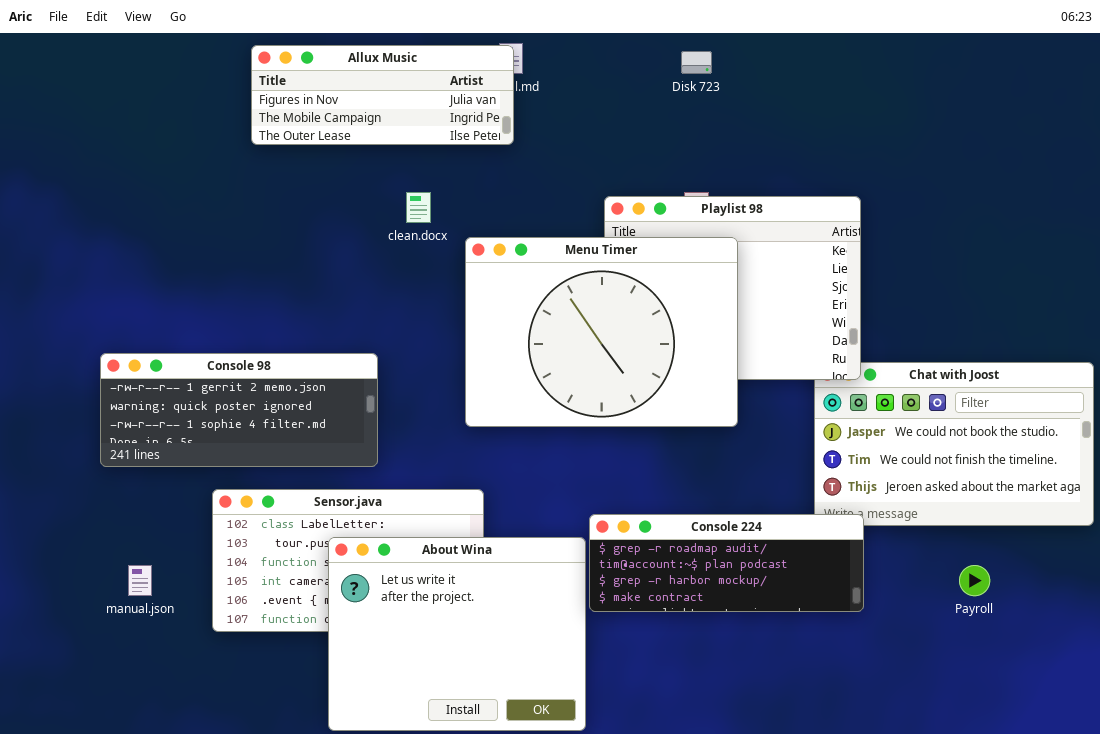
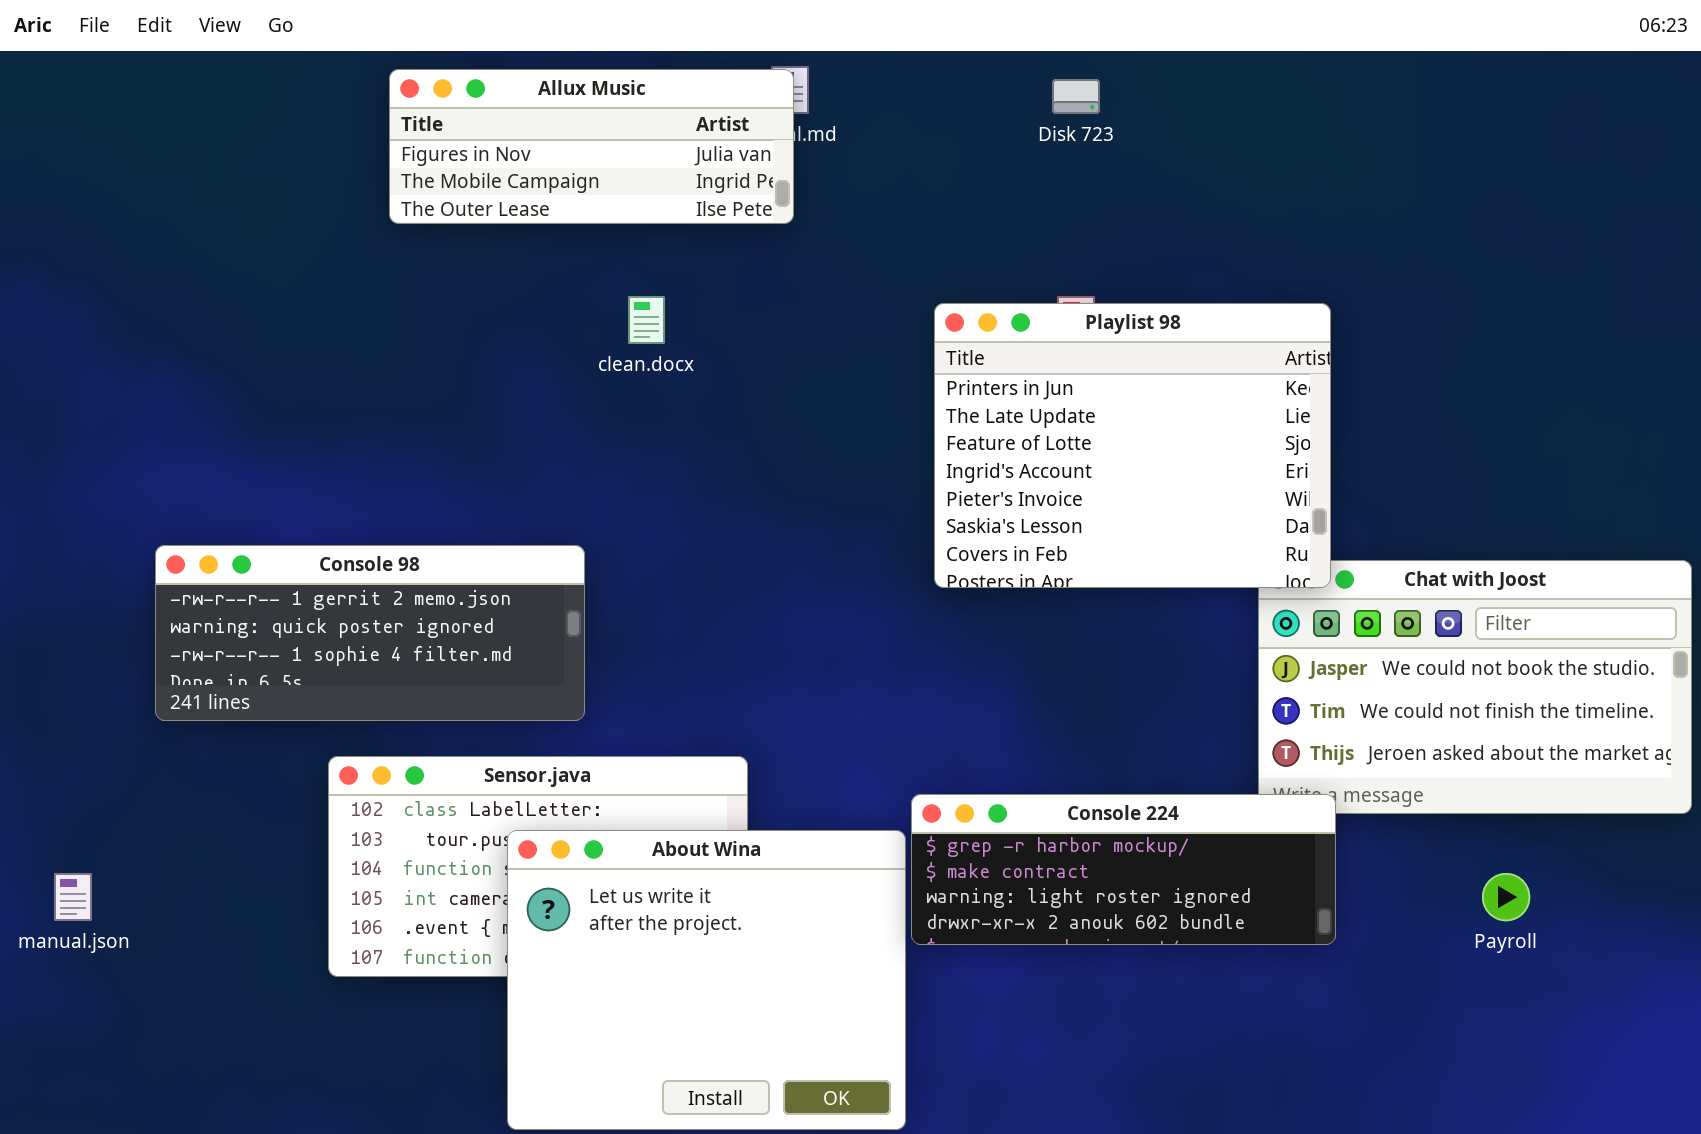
Menu Timer: [465,237,738,427] -> none, closed
Console 224: [589,514,864,612] -> [911,794,1336,945], scrolled down 2 rows
manual.json: [128,565,152,596] -> [54,873,92,921], moved

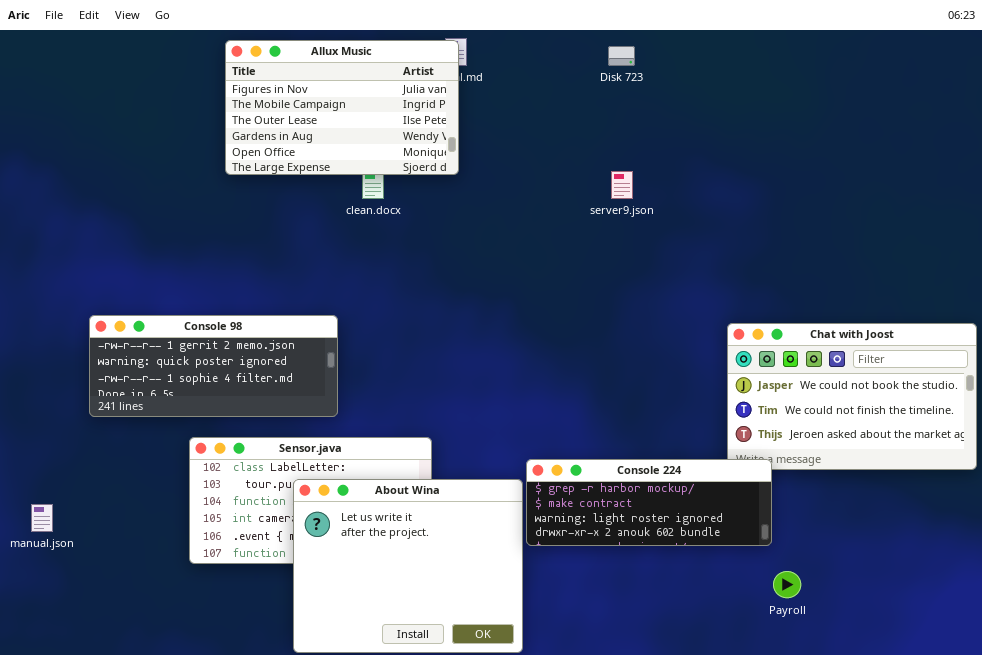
Allux Music: [389,69,794,224] -> [225,40,459,175], resized
Playlist 98: [934,303,1331,588] -> none, closed
Payroll: [1482,873,1530,921] -> [773,571,801,598], moved

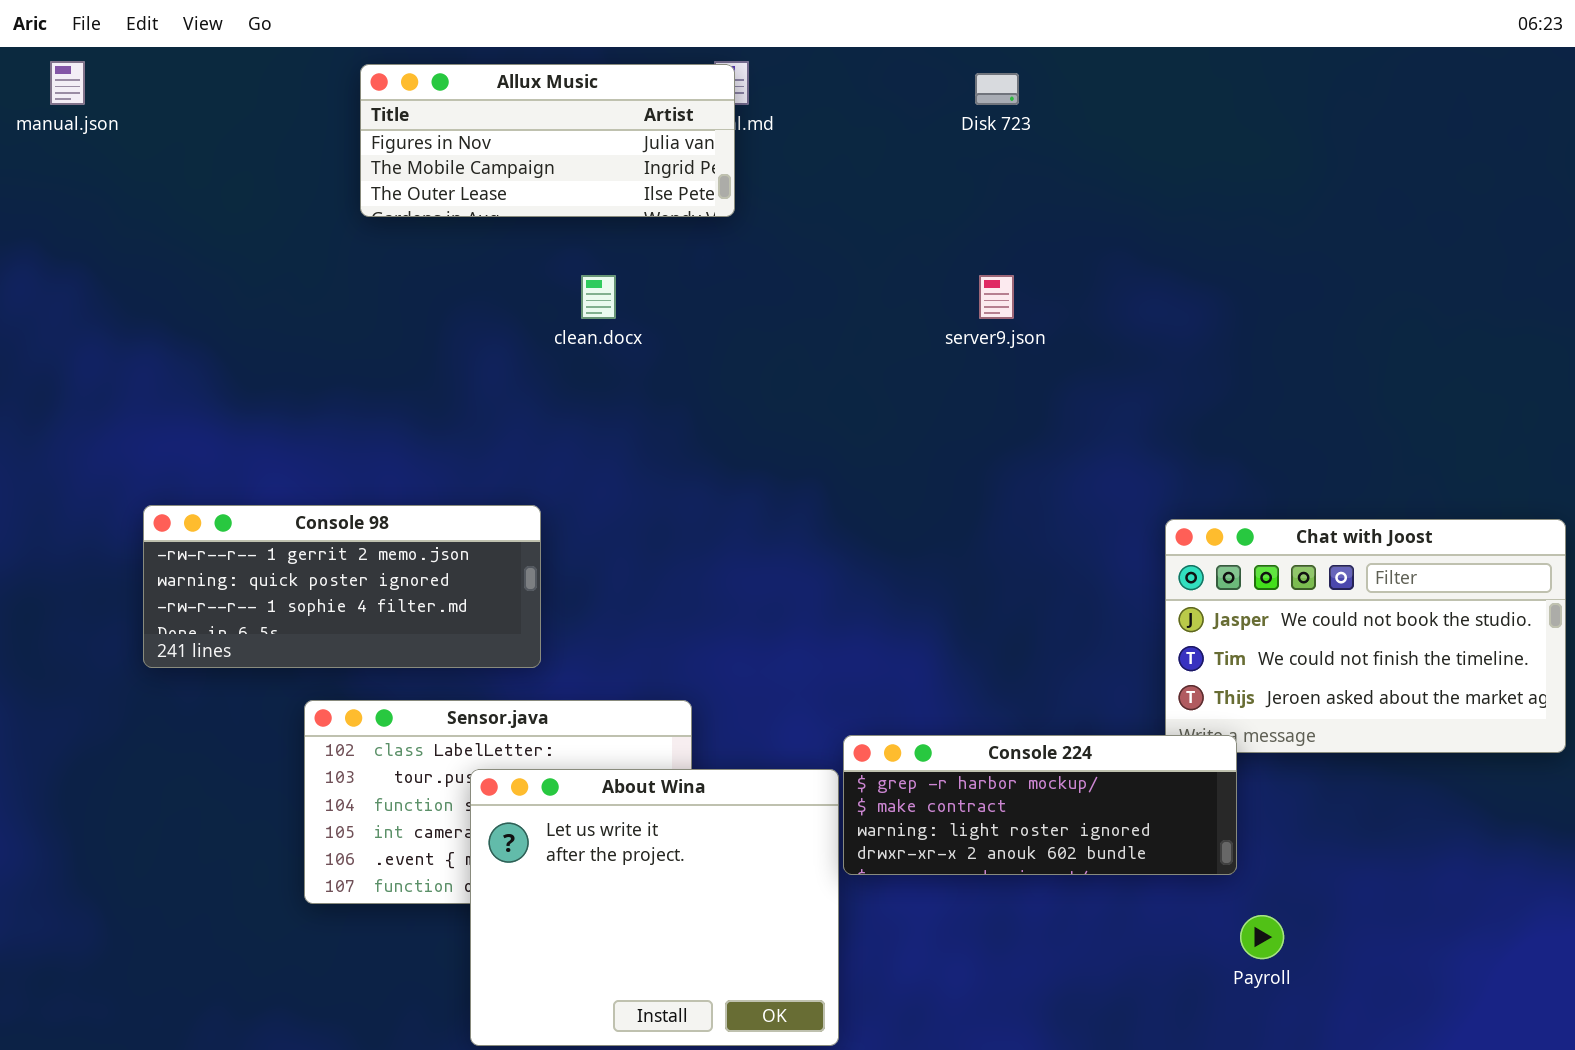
Allux Music: [225,40,459,175] -> [360,64,735,217], resized
manual.json: [31,504,53,532] -> [50,61,85,105], moved

